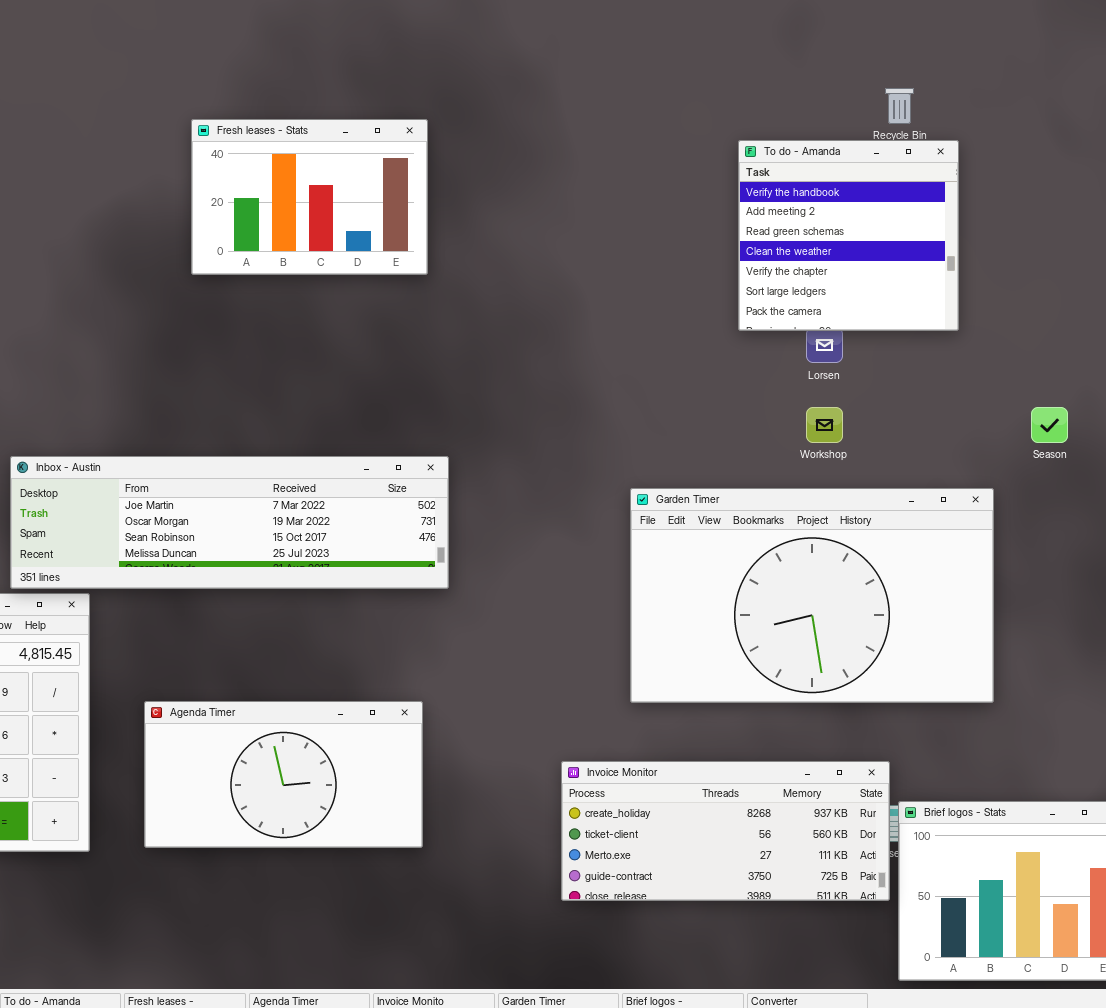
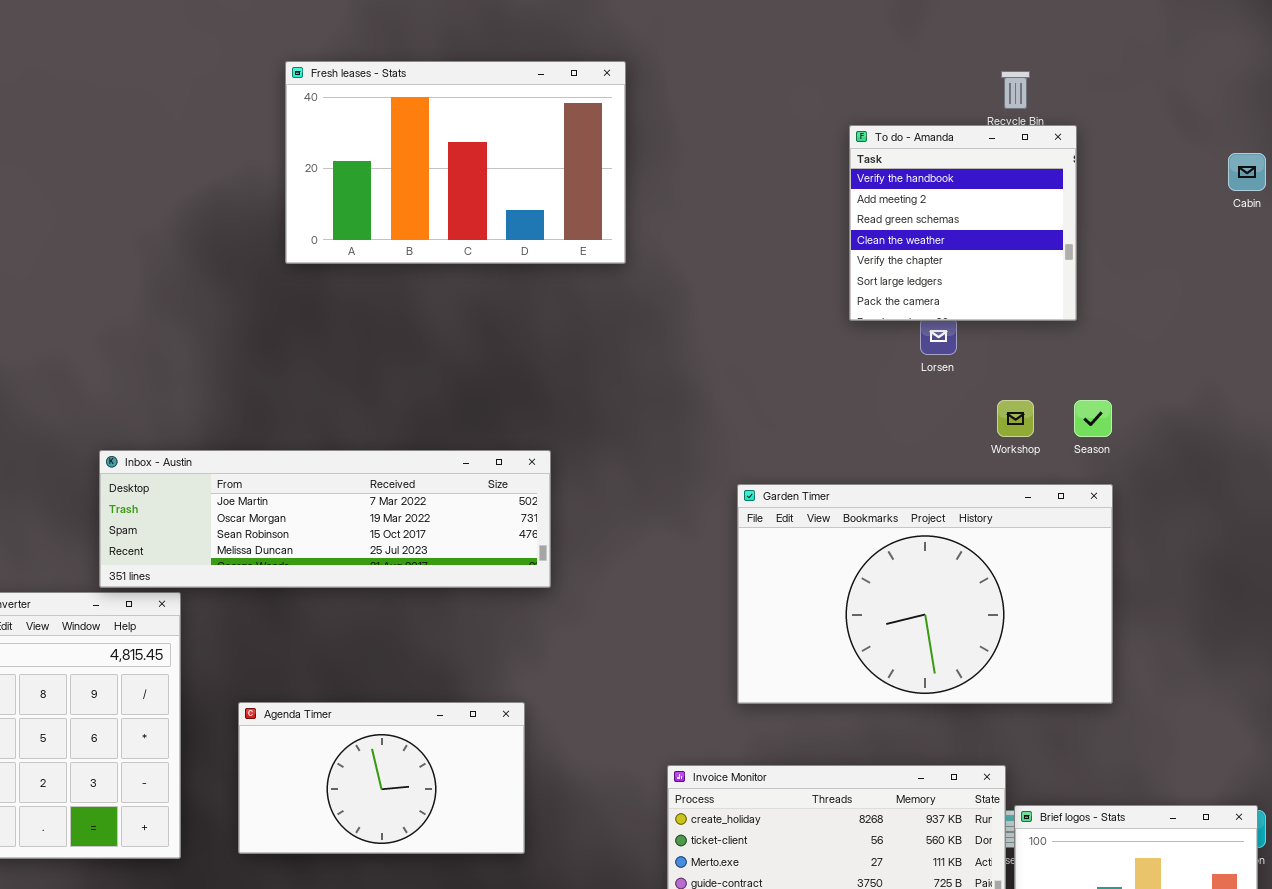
Fresh leases - Stats: [191,119,428,275] -> [285,61,626,264], resized
Workshop: [806,407,843,443] -> [997,400,1034,437], moved
Season: [1031,407,1068,443] -> [1074,400,1112,437], moved

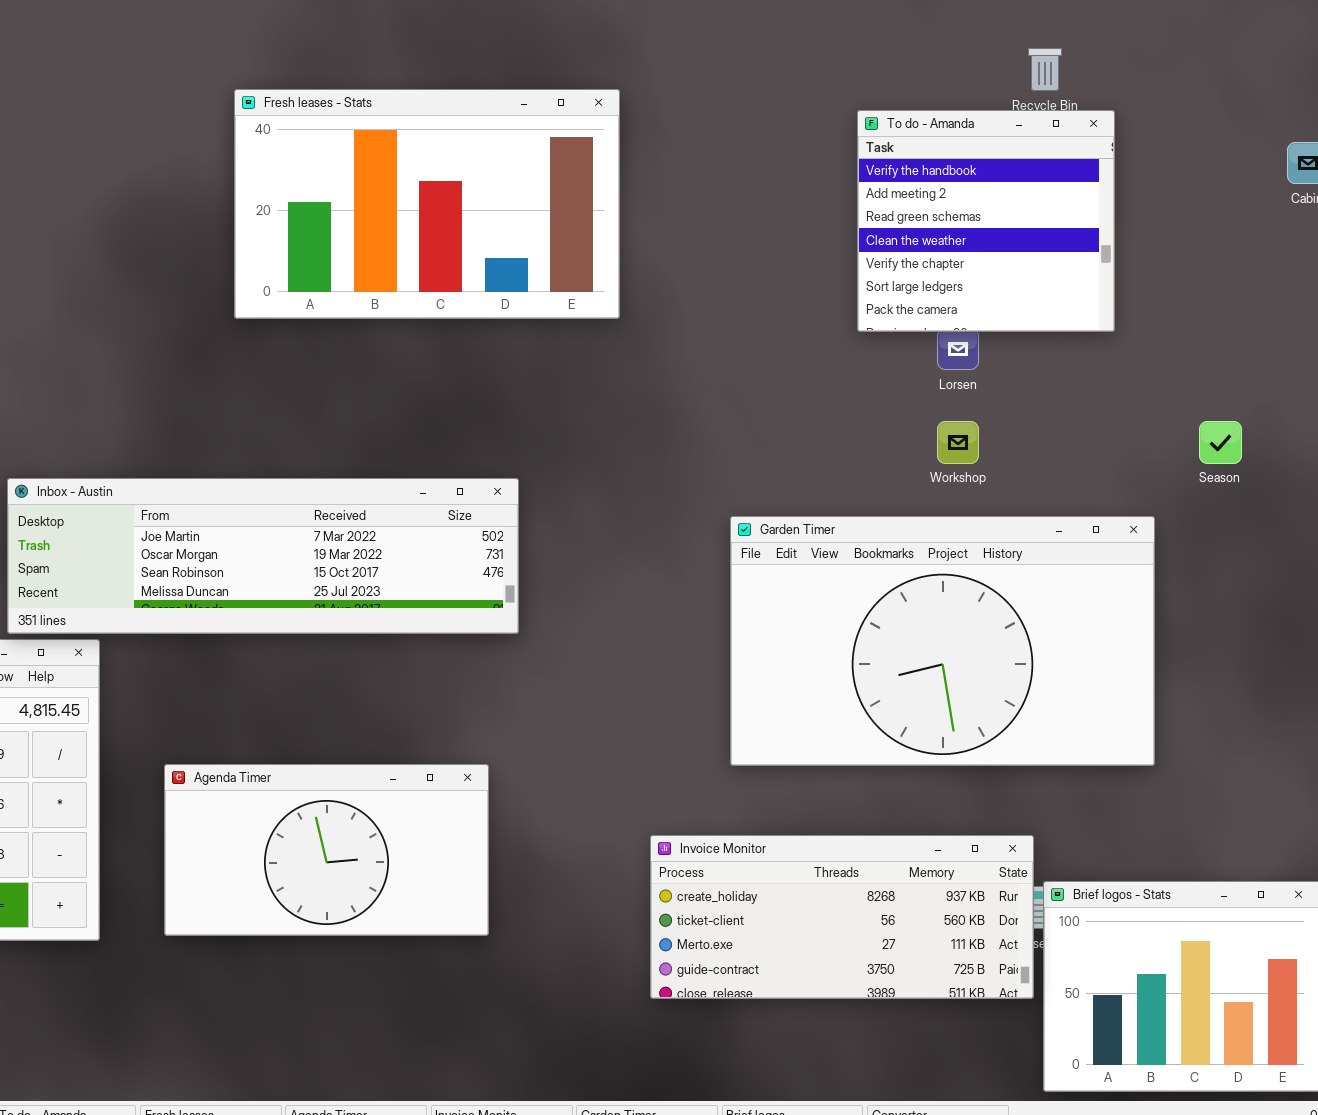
Fresh leases - Stats: [285,61,626,264] -> [234,89,620,319], moved
Workshop: [997,400,1034,437] -> [937,421,979,464], moved
Season: [1074,400,1112,437] -> [1199,421,1242,464], moved

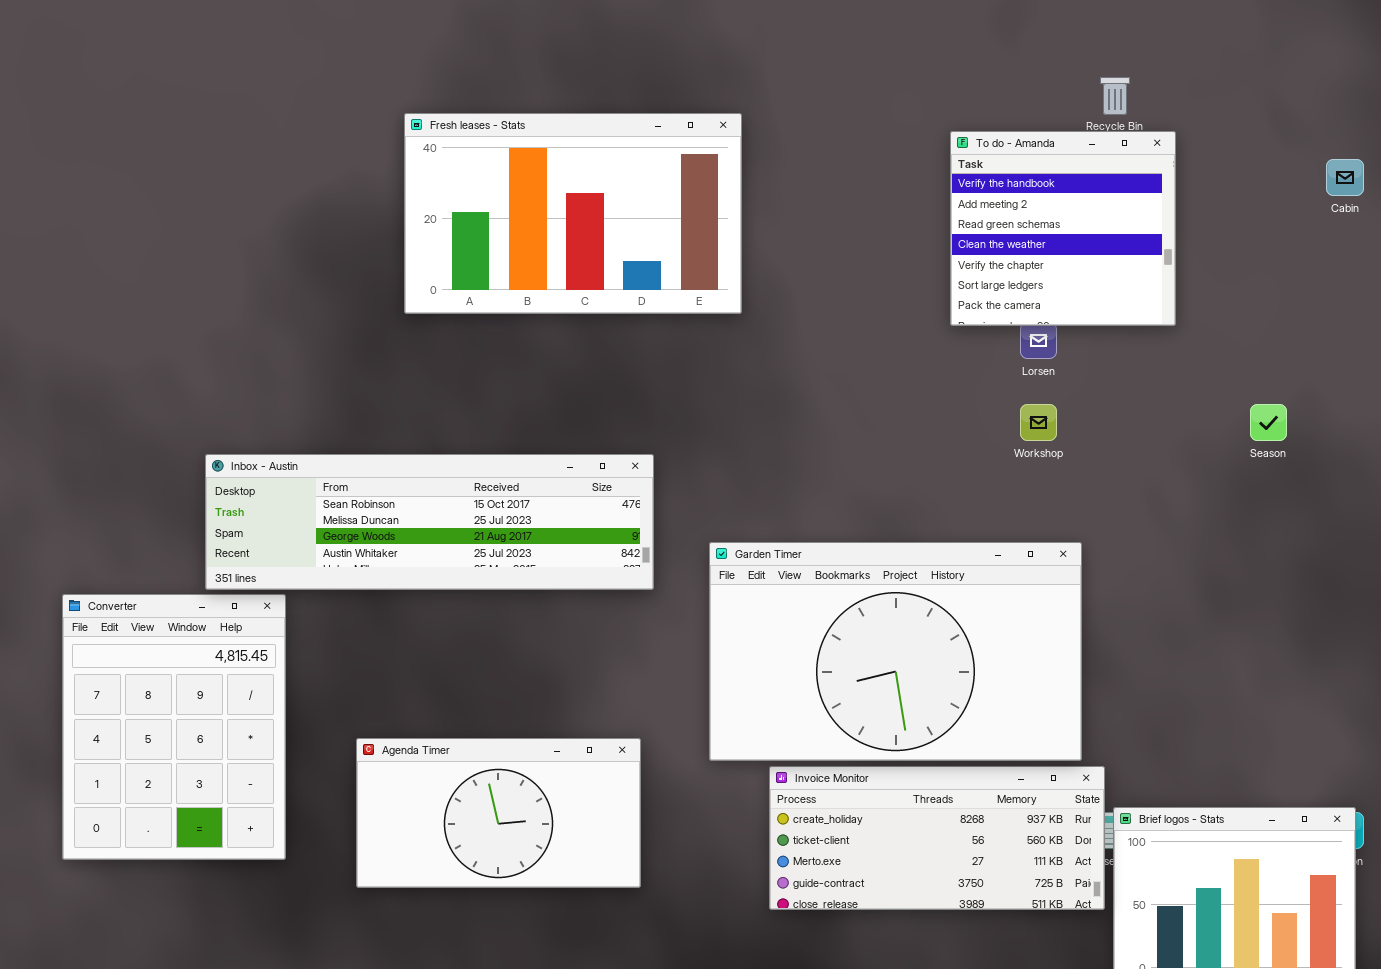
Inbox - Austin: [7,478,519,634] -> [205,454,654,590], scrolled down 2 rows
Garden Timer: [730,516,1155,766] -> [709,542,1082,761], moved
Agenda Timer: [164,764,489,936] -> [356,738,641,888], moved

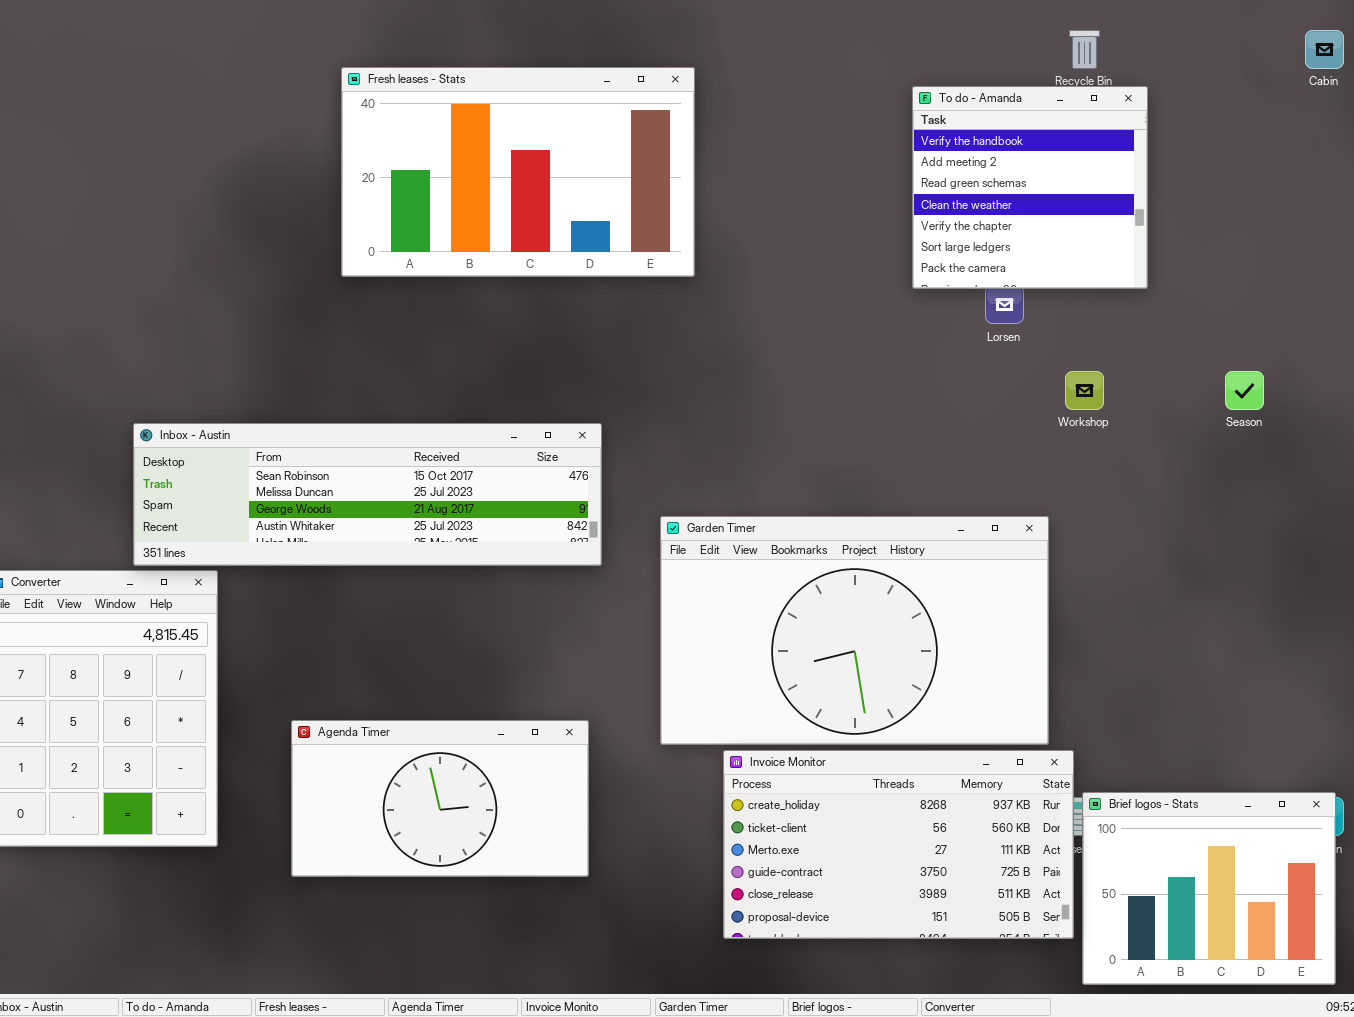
Cabin: [1326,159,1364,196] -> [1305,30,1344,69], moved
Workshop: [1020,404,1057,441] -> [1065,371,1104,410], moved
Invoice Monitor: [769,766,1105,910] -> [723,750,1074,939], resized

